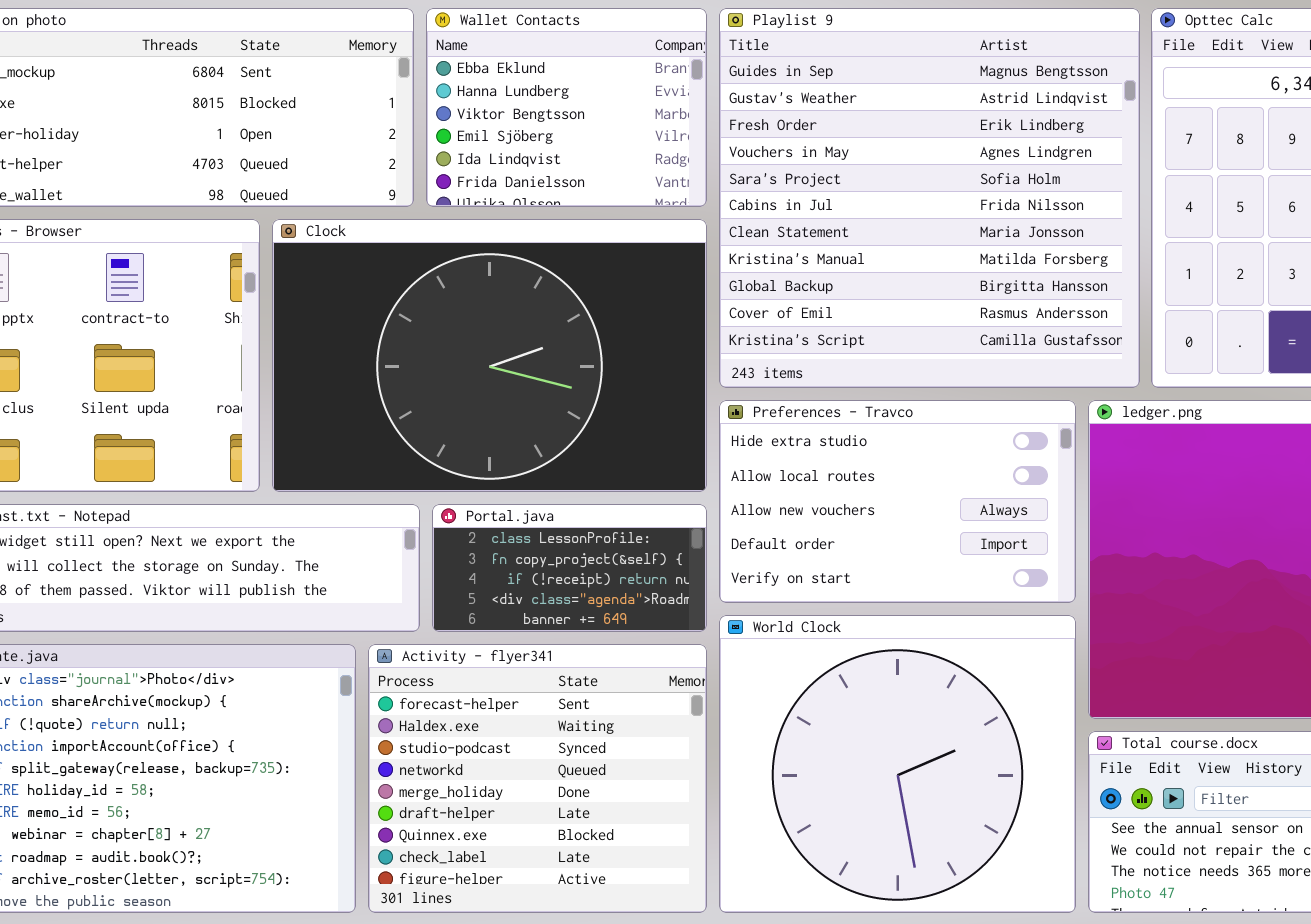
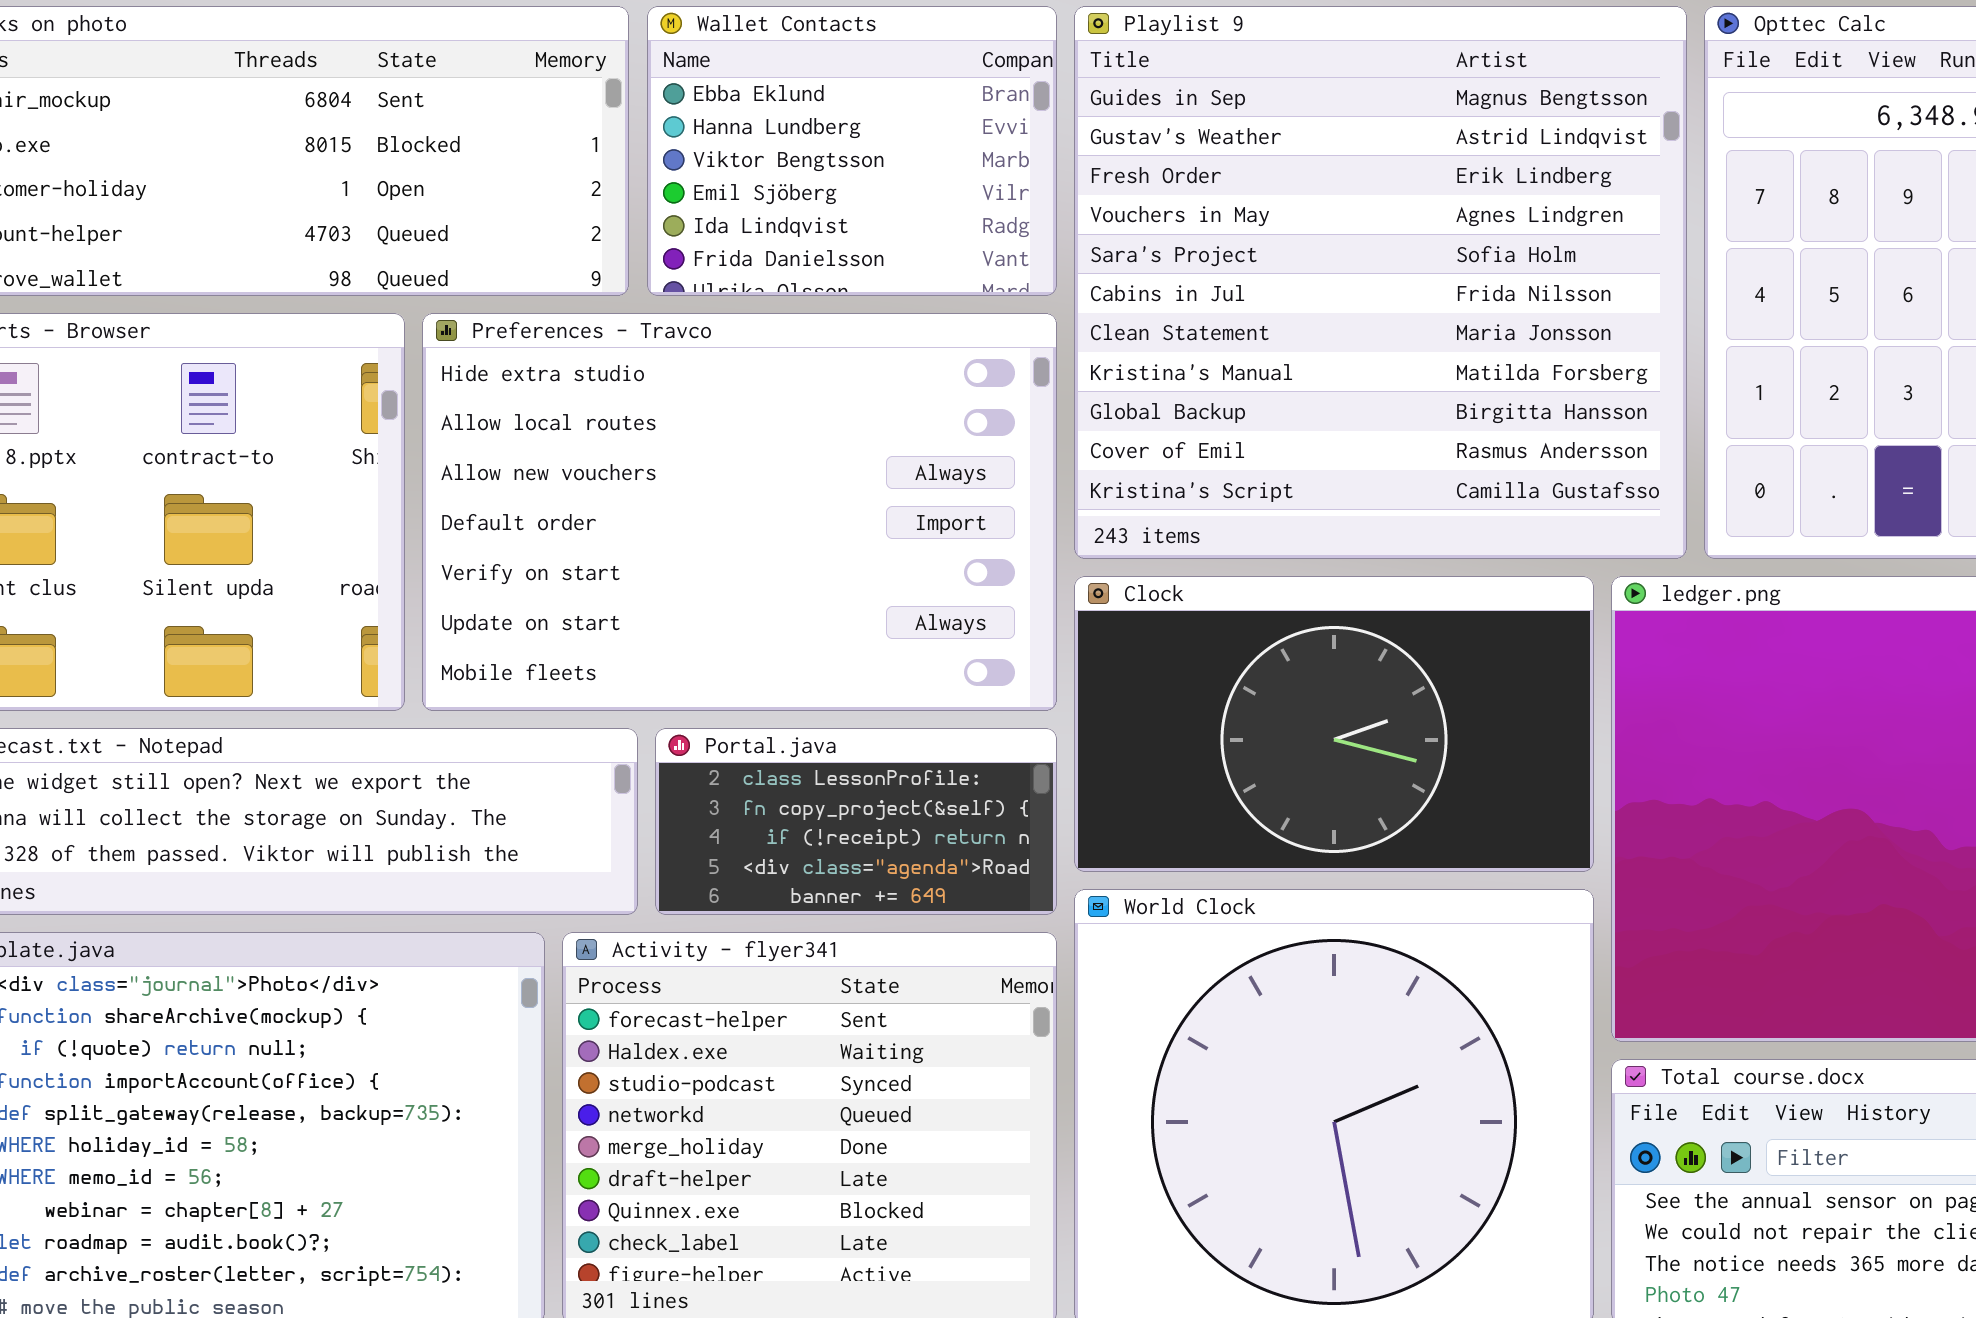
Clock: [272,219,707,492] -> [1074,576,1594,872], moved, resized
Preferences - Travco: [719,400,1076,603] -> [422,313,1057,711], moved, resized

